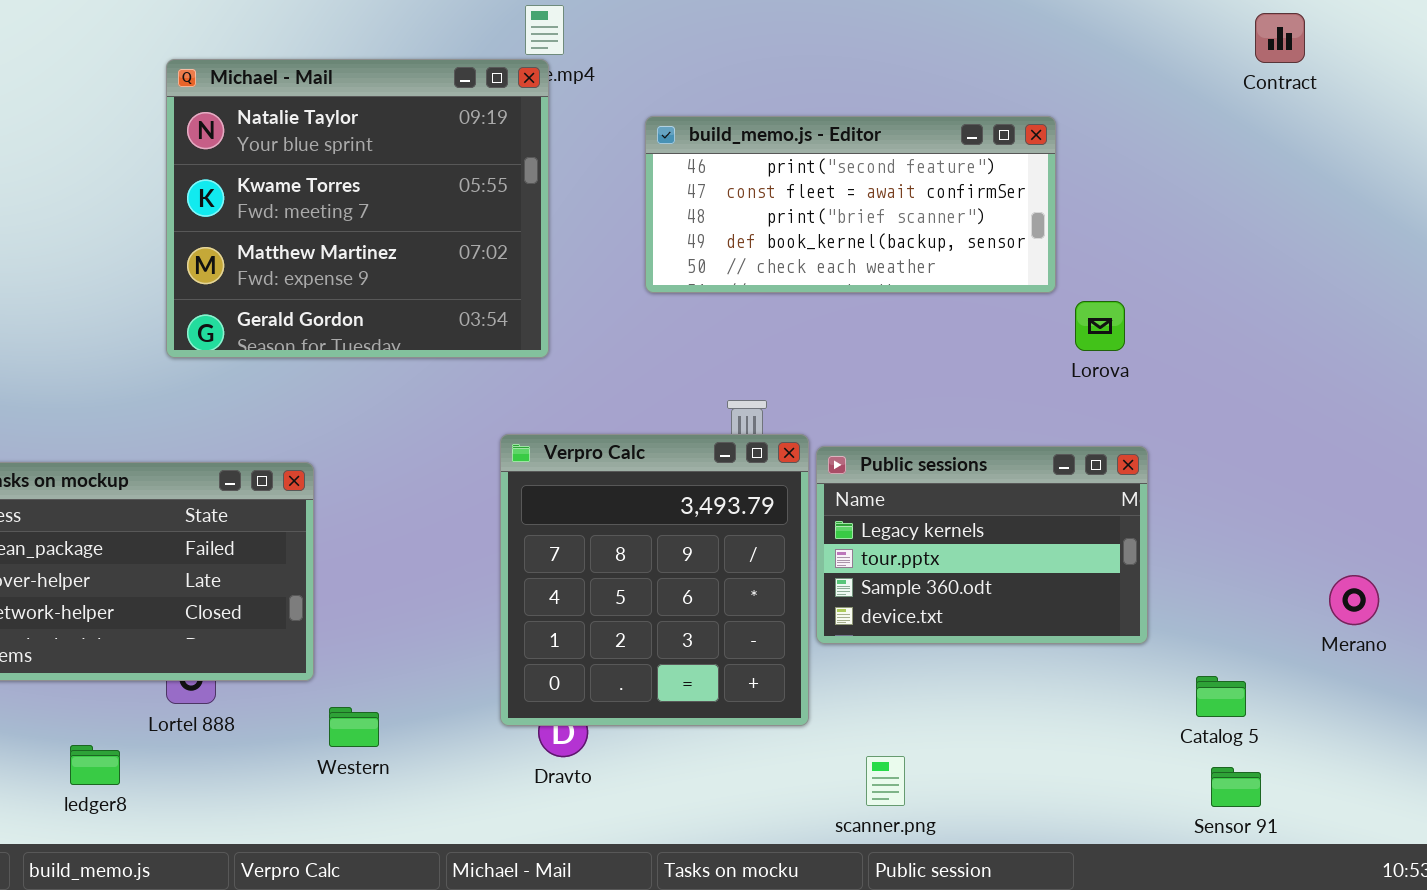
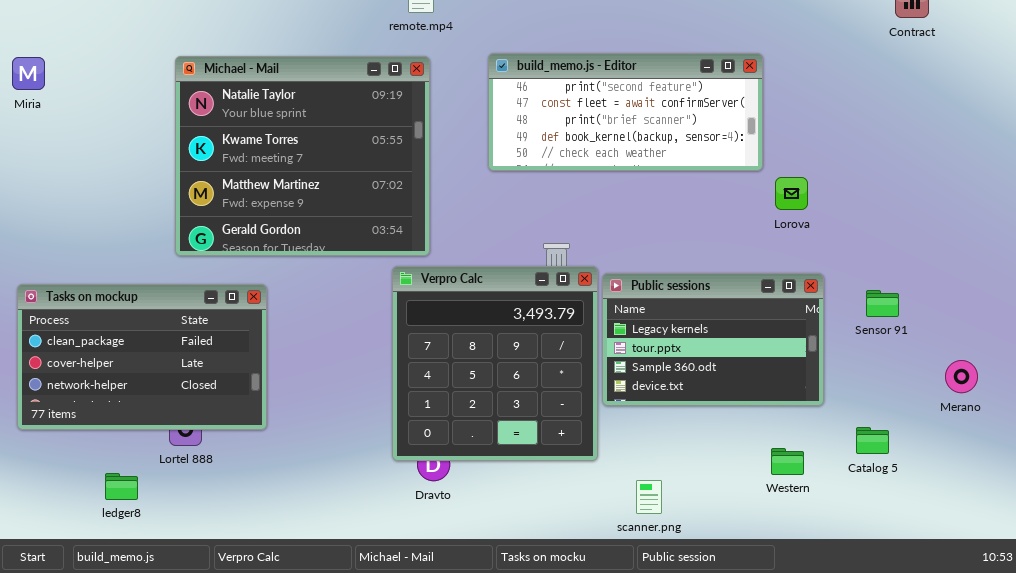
Michael - Mail: [166,59,549,358] -> [175,56,430,256], moved
Western: [329,707,379,747] -> [771,448,804,475], moved
Sensor 91: [1211,767,1261,807] -> [866,290,899,317], moved

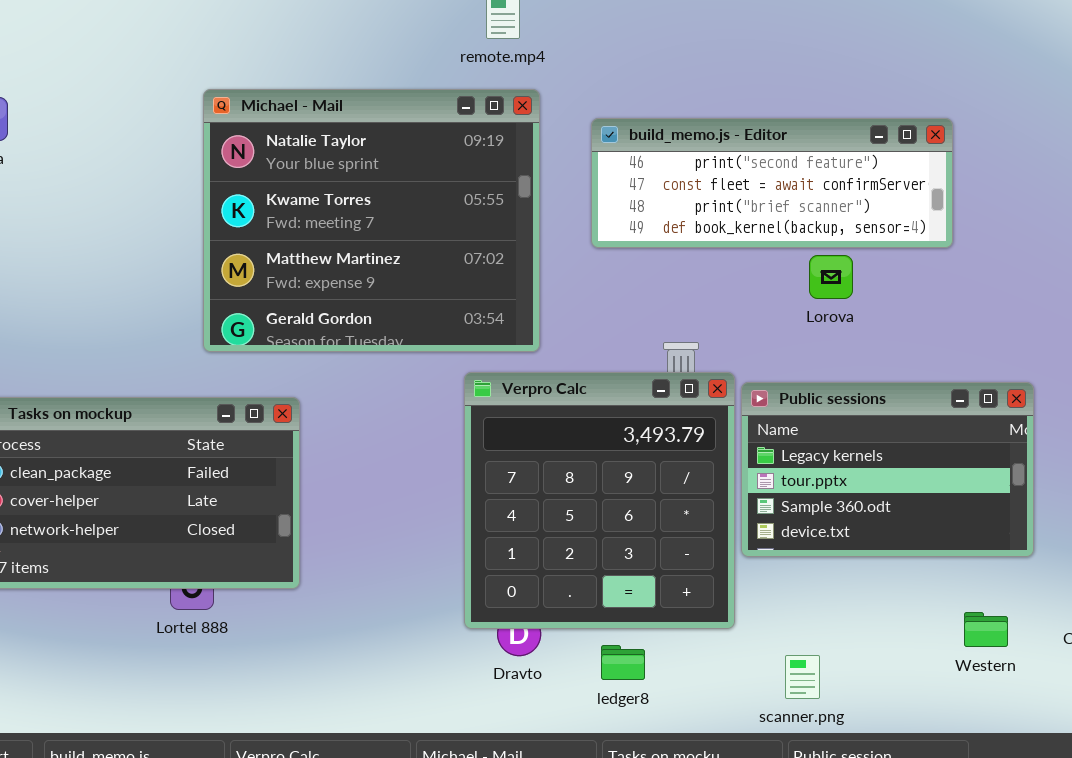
build_memo.js - Editor: [488,53,763,171] -> [591,118,953,248], resized
Michael - Mail: [175,56,430,256] -> [203,89,540,352], moved
Lorova: [775,177,808,210] -> [809,255,853,299], moved
ledger8: [105,473,138,500] -> [601,645,645,680], moved

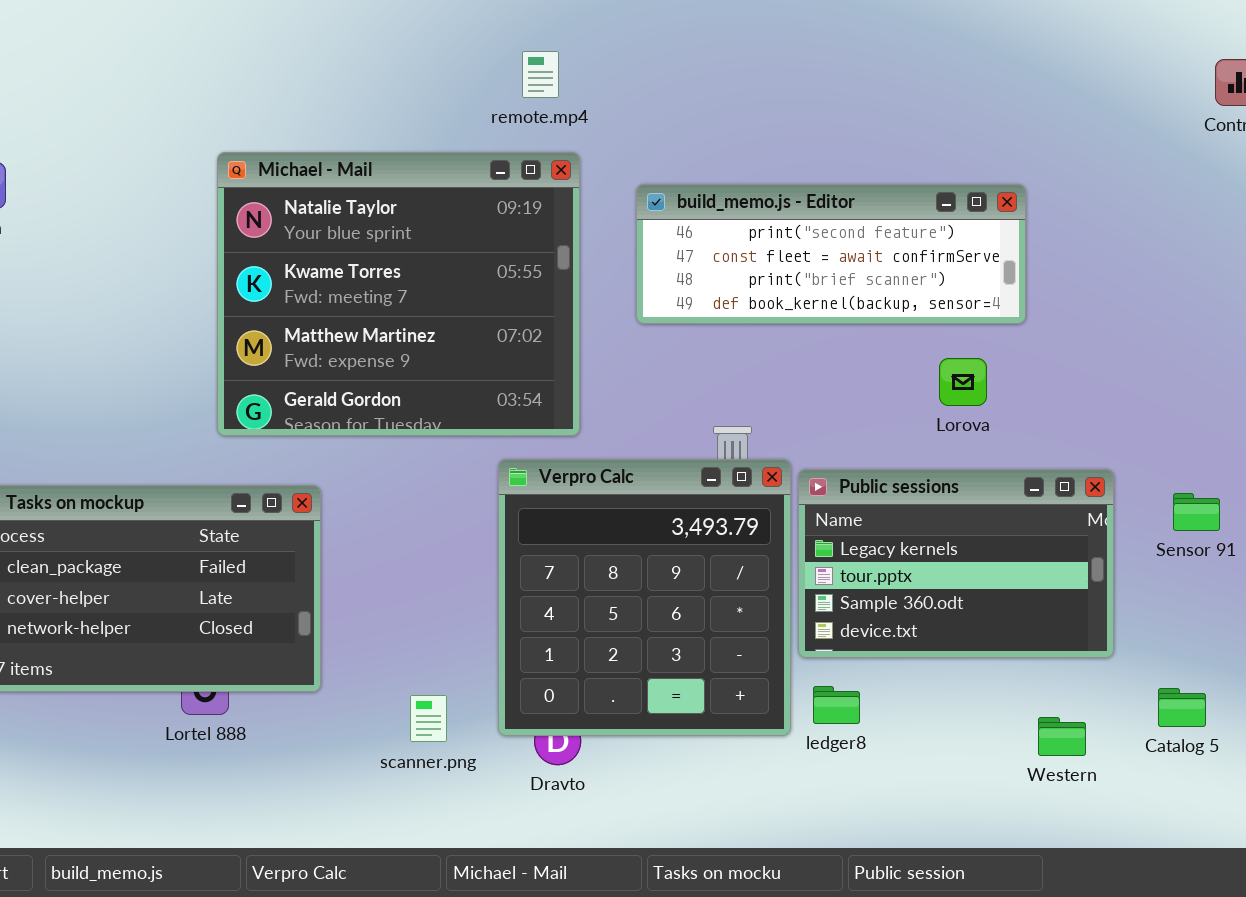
Lorova: [809,255,853,299] -> [939,358,987,406], moved
ledger8: [601,645,645,680] -> [813,686,860,724], moved
scanner.png: [785,655,820,699] -> [410,695,447,742], moved

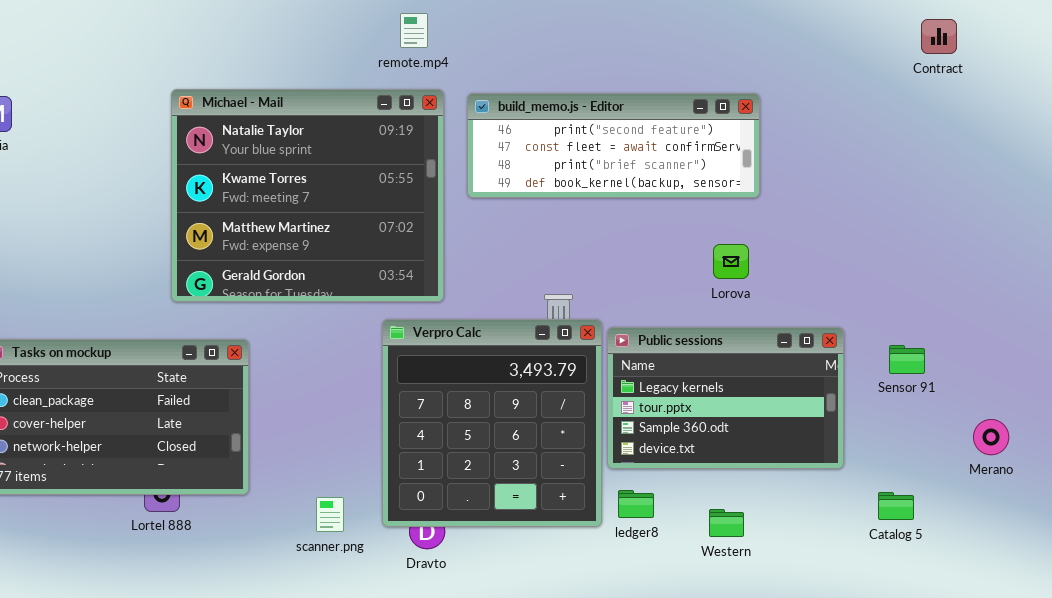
build_memo.js - Editor: [636,184,1026,324] -> [467,93,760,198], moved
Western: [1038,717,1086,756] -> [709,509,744,537], moved

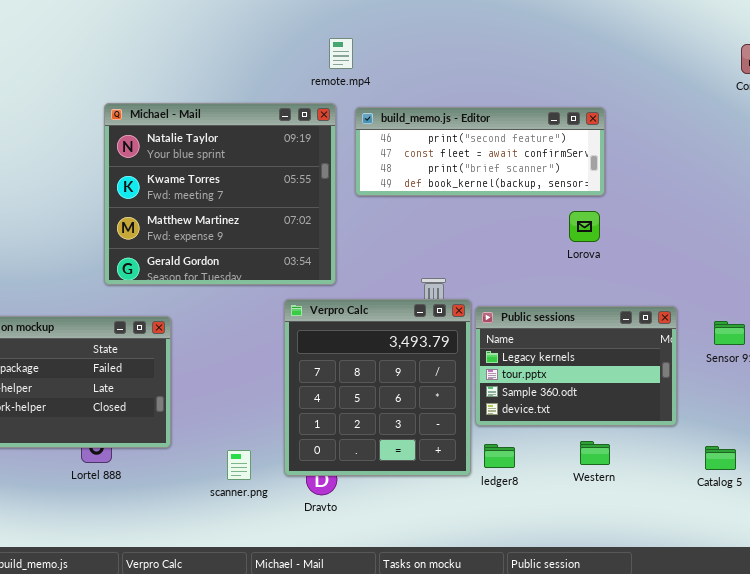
remote.mp4: [400,13,428,48] -> [329,38,353,69], moved
Lorova: [713,244,749,279] -> [569,211,600,242], moved
Western: [709,509,744,537] -> [580,441,610,465], moved

